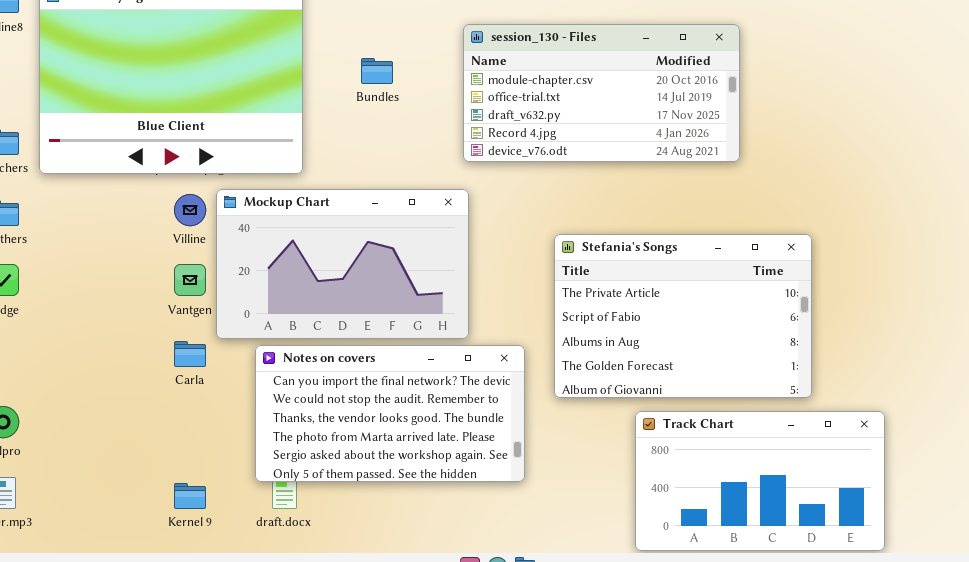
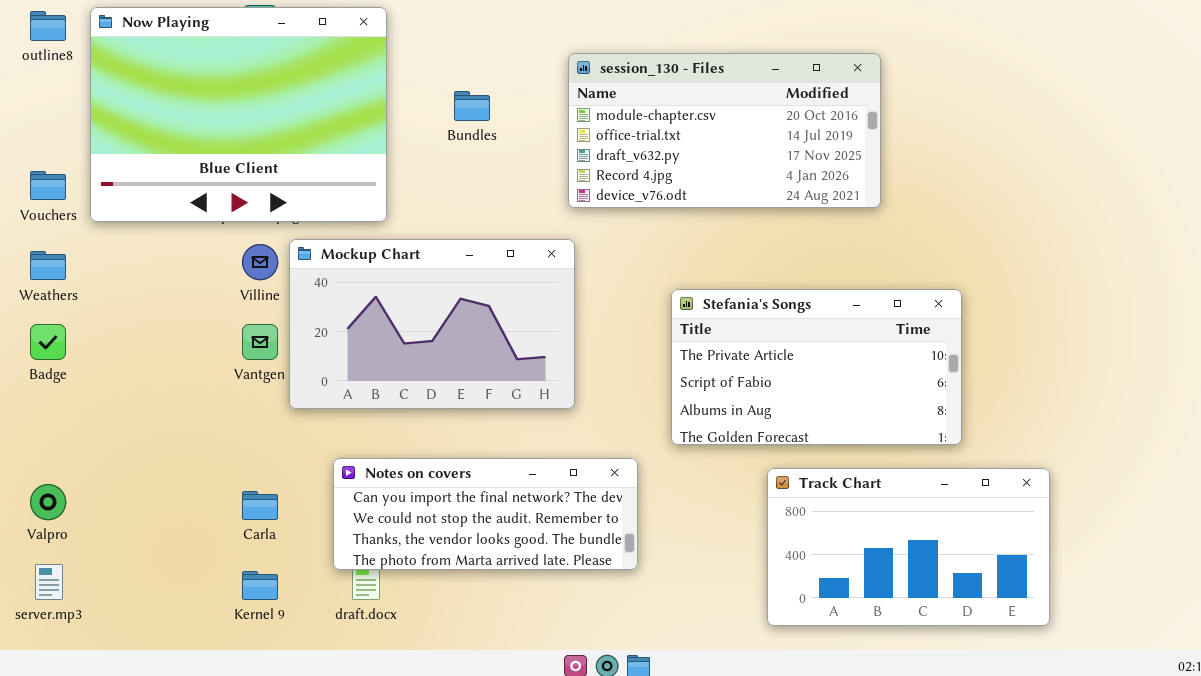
Stefania's Songs: [554,234,812,398] -> [671,289,962,445], resized
Carla: [174,341,206,367] -> [242,491,278,520], moved
Notes on covers: [255,345,525,482] -> [333,458,638,570], resized
Track Chart: [635,411,885,551] -> [767,468,1050,626], moved

